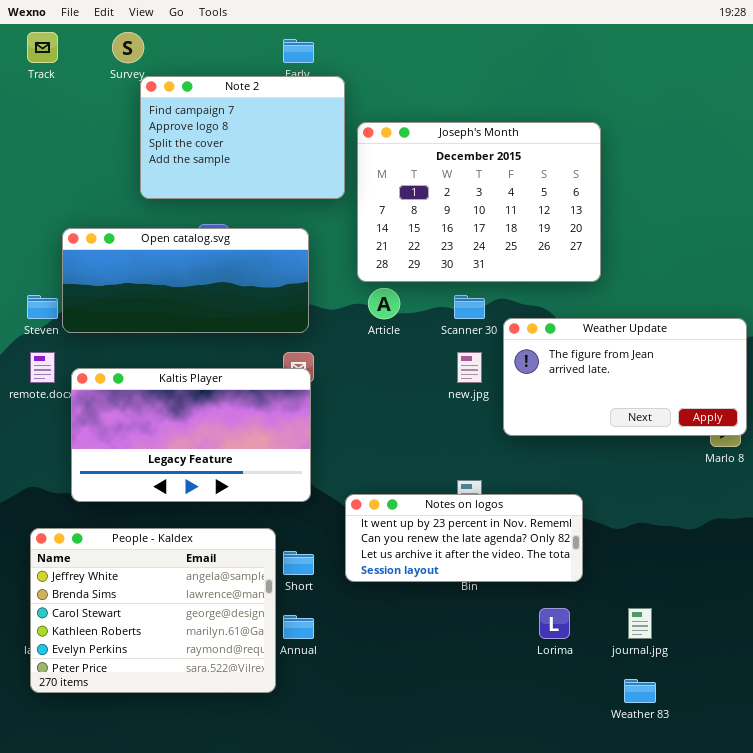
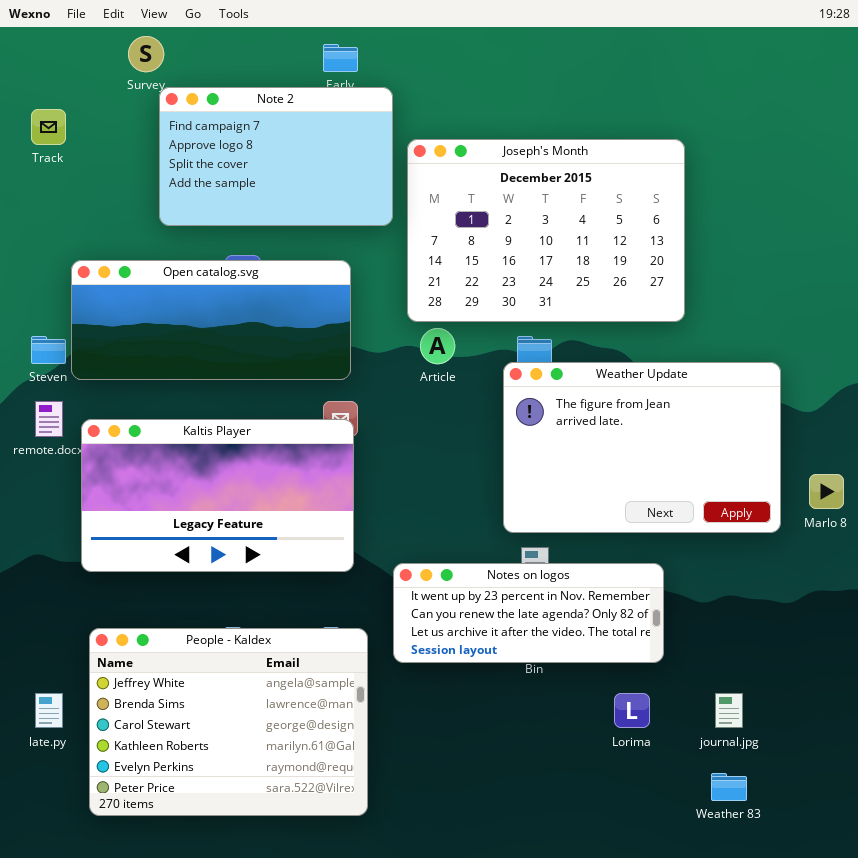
Track: [27,32,58,63] -> [31,109,66,145], moved
Weather Update: [503,318,747,436] -> [503,362,781,533], moved, resized
People - Kaldex: [30,528,276,693] -> [89,628,368,816], moved

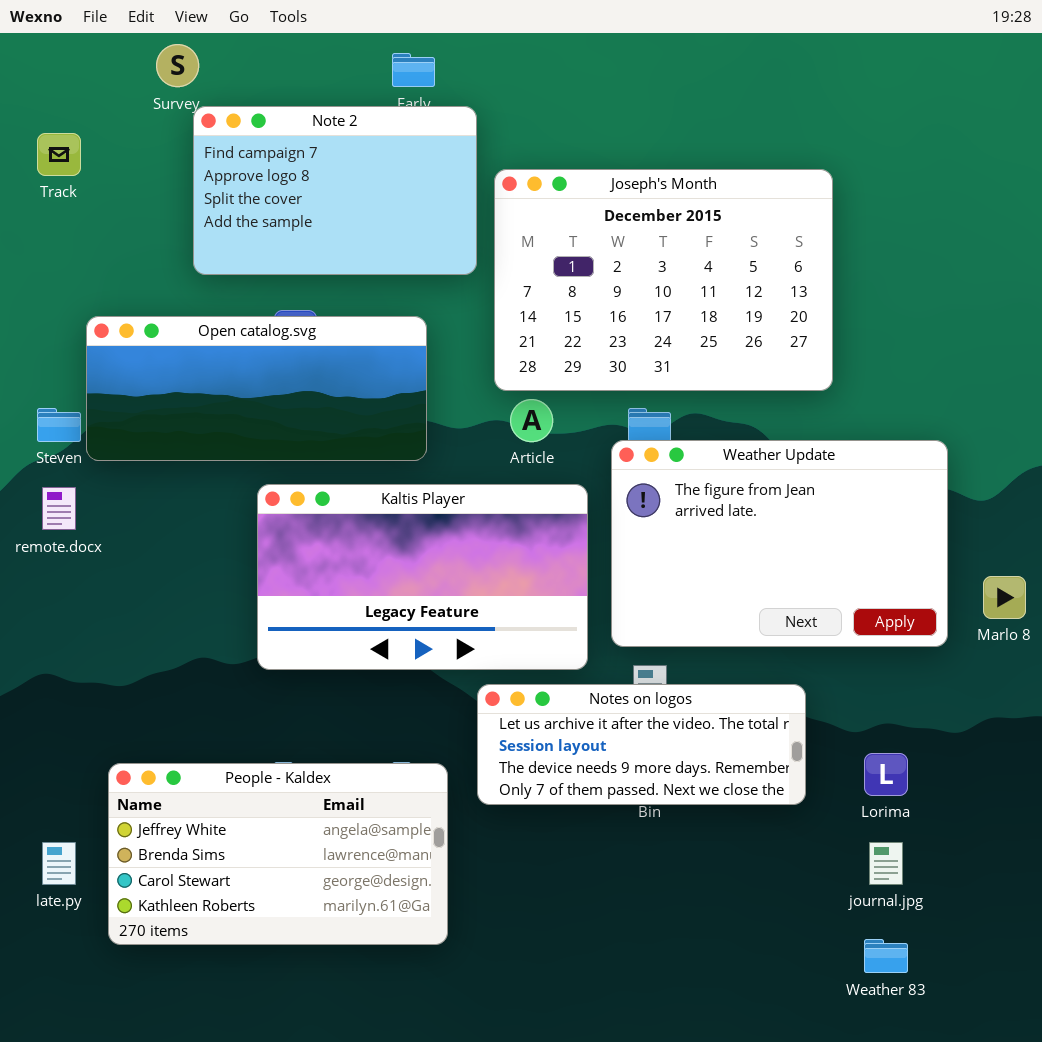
Kaltis Player: [81,419,354,572] -> [257,484,588,670], moved
Notes on logos: [393,563,664,663] -> [477,684,806,805], scrolled down 2 rows
People - Kaldex: [89,628,368,816] -> [108,763,448,945], resized
Lorima: [614,693,650,728] -> [864,753,908,796], moved

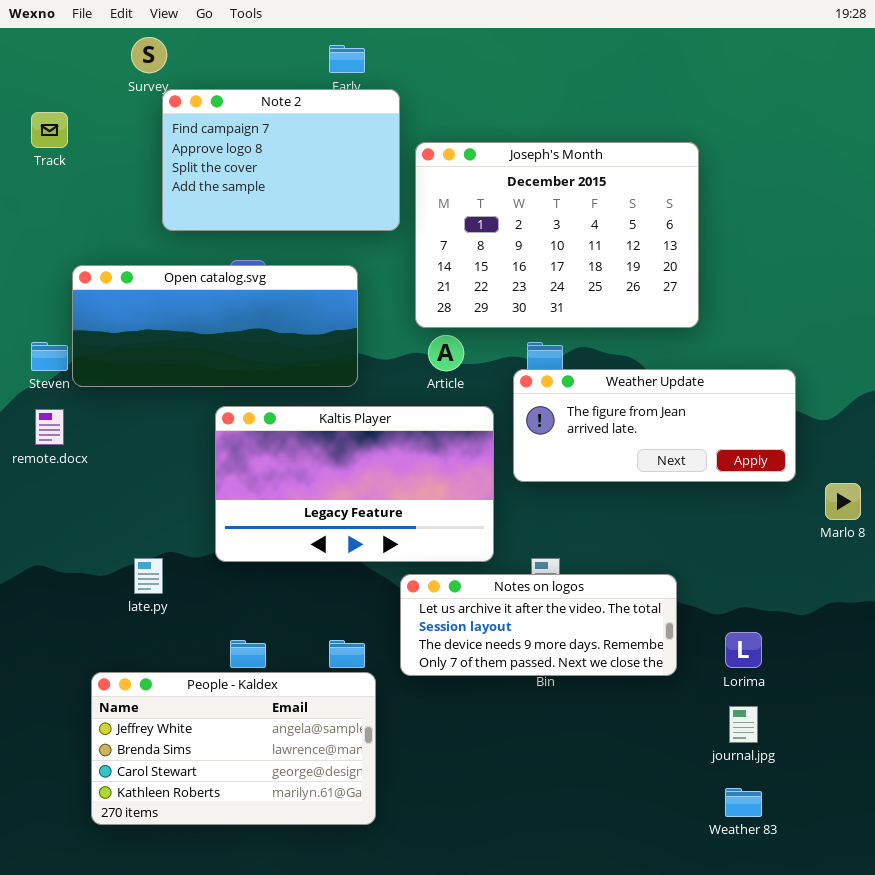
Weather Update: [611,440,948,647] -> [513,369,796,482], resized
People - Kaldex: [108,763,448,945] -> [91,672,376,825], moved
late.py: [42,842,76,885] -> [134,558,163,594], moved

